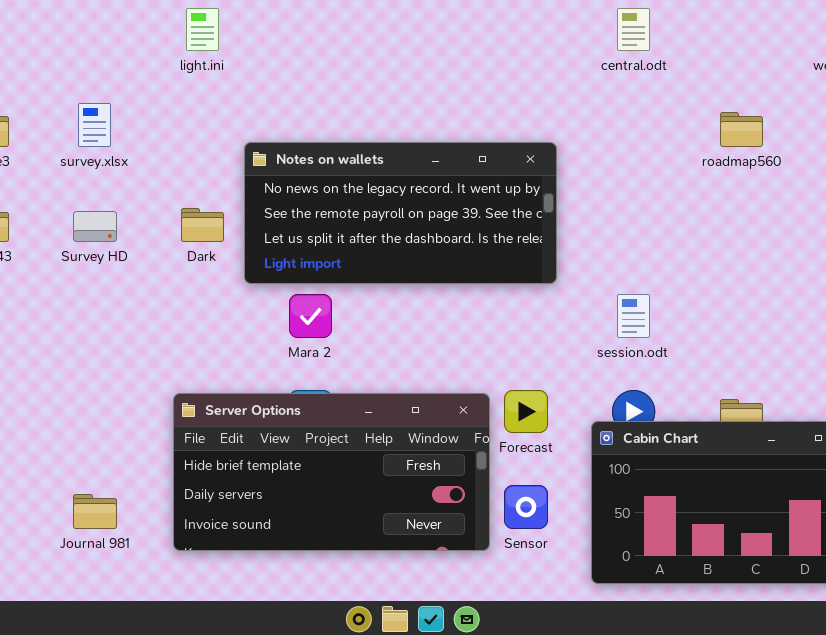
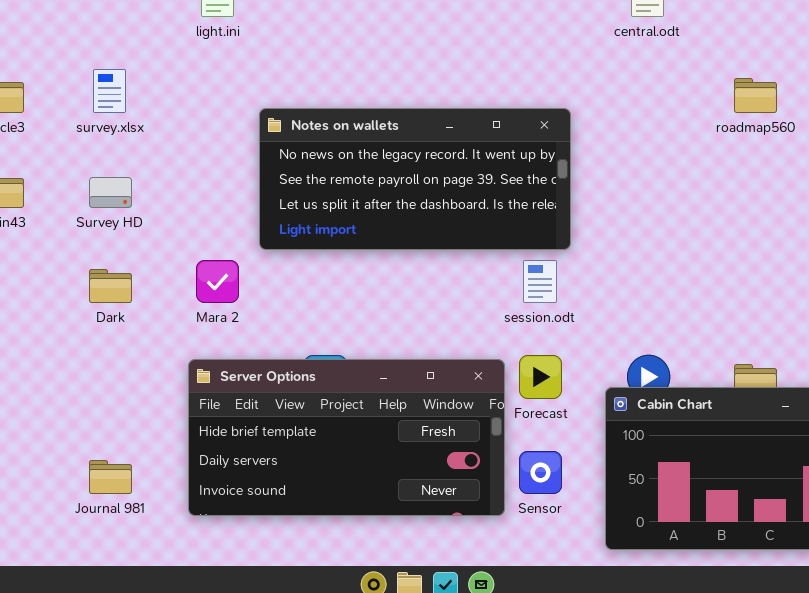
Dark: [181,208,224,242] -> [89,269,132,303], moved
Mara 2: [289,294,332,338] -> [196,260,239,303], moved
session.odt: [617,294,650,338] -> [523,260,557,303], moved

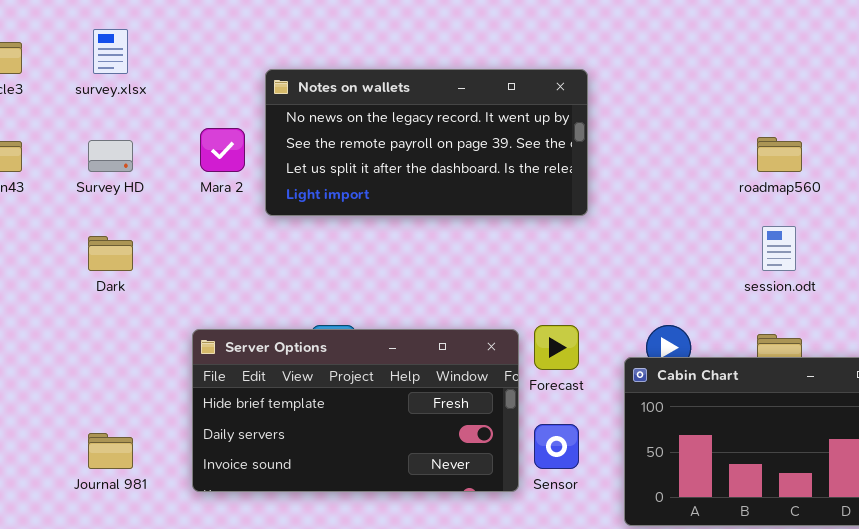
roadmap560: [734,78,777,113] -> [757,137,802,172], moved
Mara 2: [196,260,239,303] -> [200,128,245,172], moved
session.odt: [523,260,557,303] -> [762,226,796,271], moved

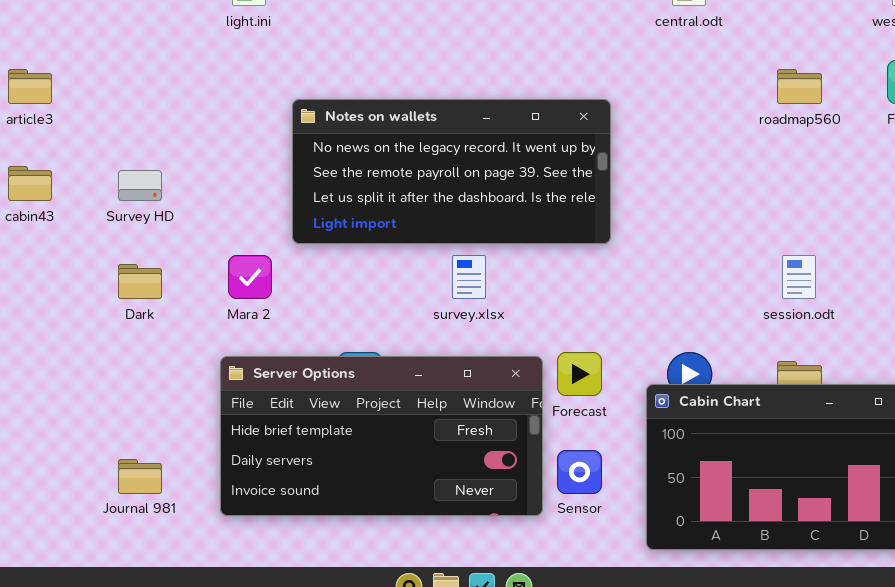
survey.xlsx: [93,29,128,74] -> [452,255,486,299], moved
Mara 2: [200,128,245,172] -> [228,255,272,299], moved
roadmap560: [757,137,802,172] -> [777,69,822,104], moved

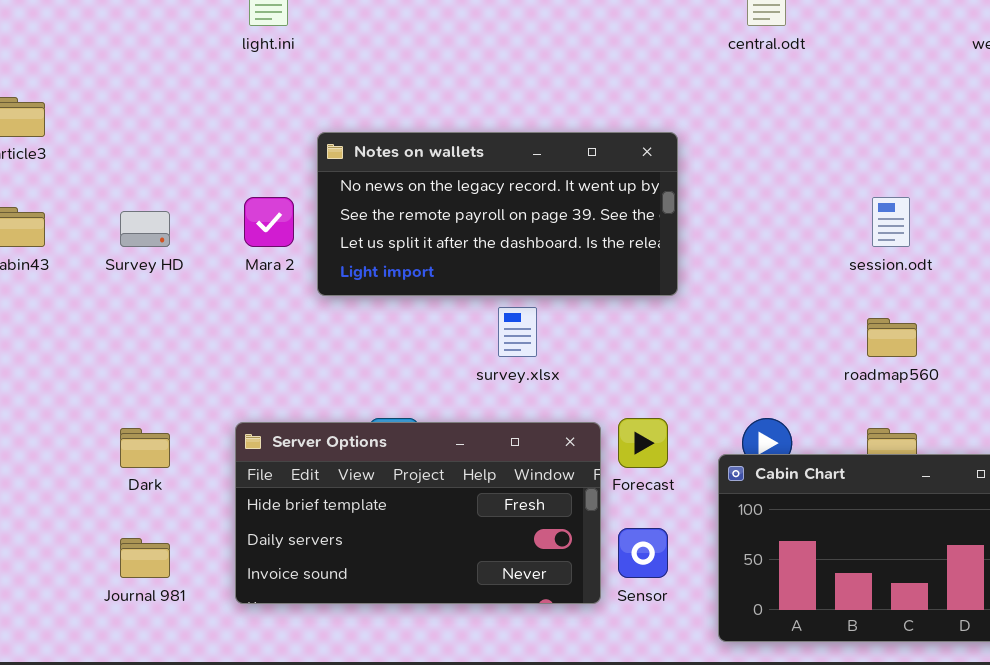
roadmap560: [777,69,822,104] -> [867,318,917,357], moved
Mara 2: [228,255,272,299] -> [244,197,294,247], moved
session.odt: [782,255,816,299] -> [872,197,910,247], moved
Dark: [118,264,162,299] -> [120,428,170,468], moved

